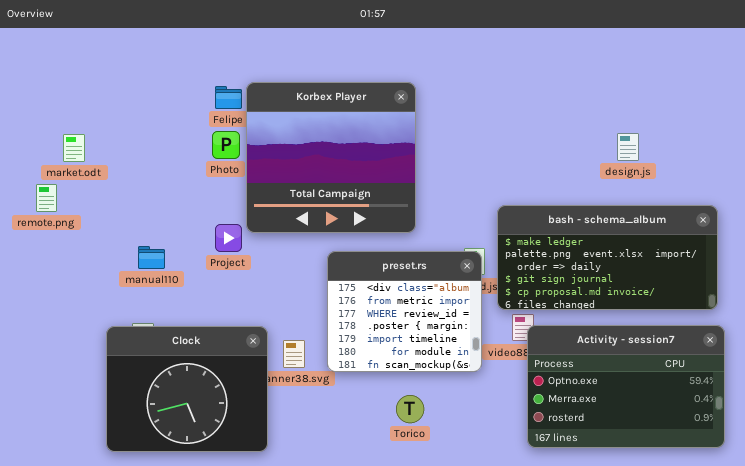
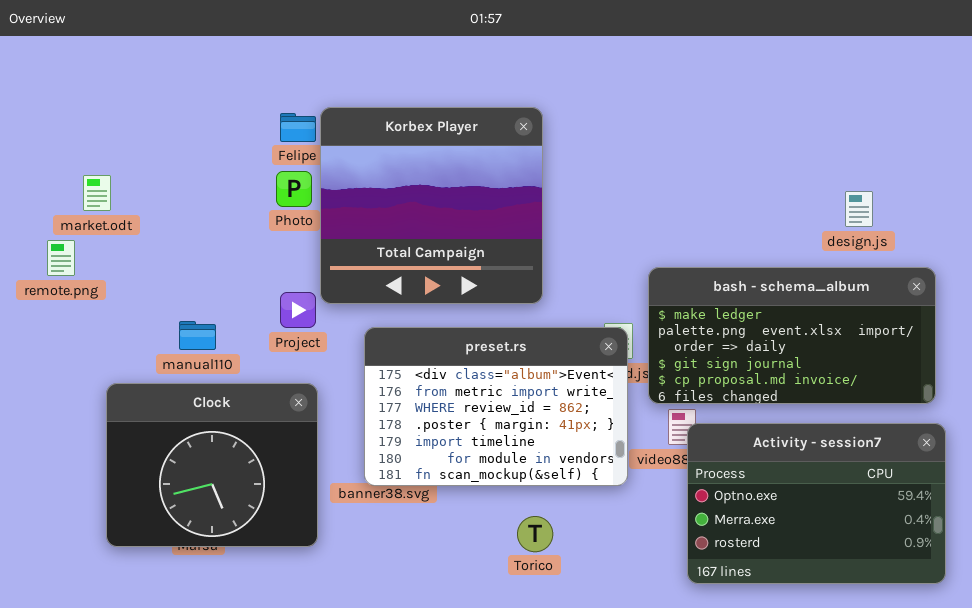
design.js: [617,133,639,161] -> [845,191,873,227], moved
preset.rs: [327,251,482,372] -> [364,327,628,486], resized
Clock: [106,326,268,452] -> [106,383,318,547], moved

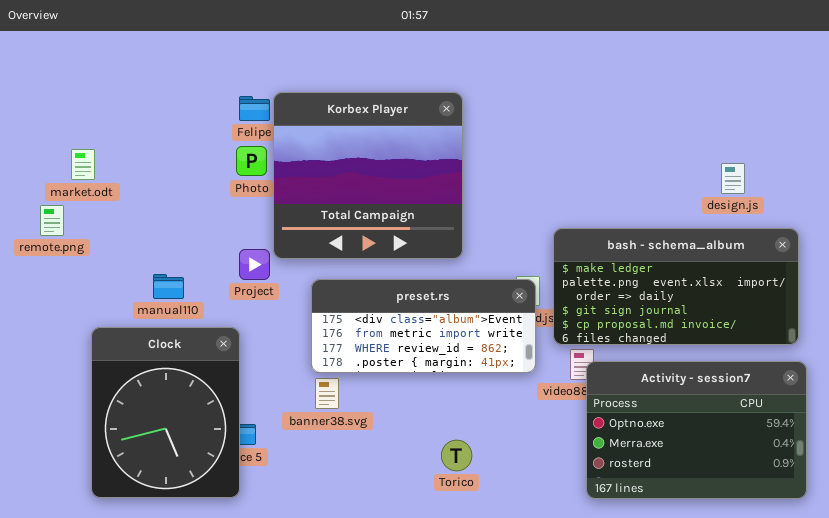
preset.rs: [364,327,628,486] -> [311,279,536,373], resized
Clock: [106,383,318,547] -> [91,327,240,498], resized

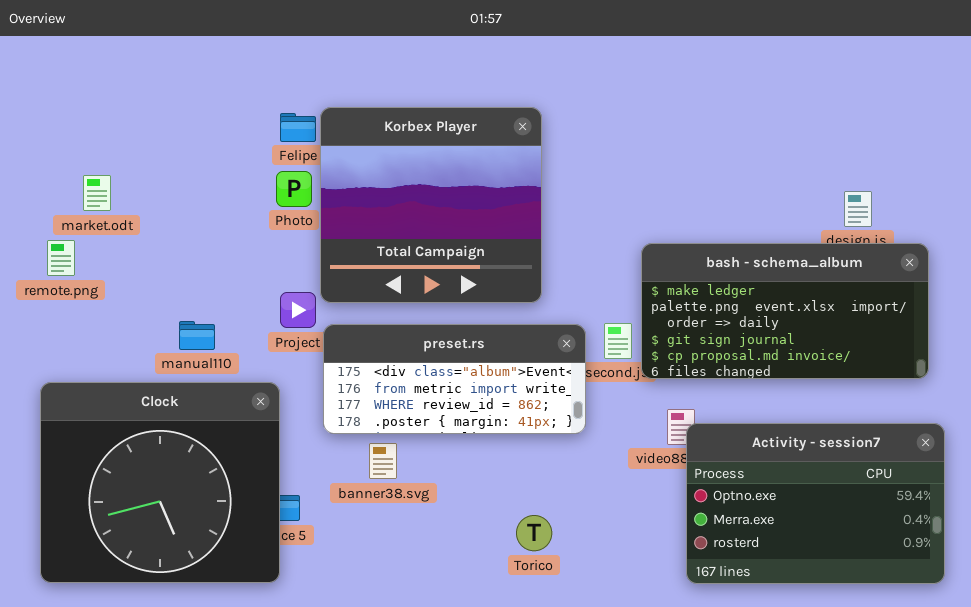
bash - schema_album: [553,228,799,345] -> [641,243,929,379], moved
preset.rs: [311,279,536,373] -> [323,324,586,434], moved
Clock: [91,327,240,498] -> [40,382,280,583], resized

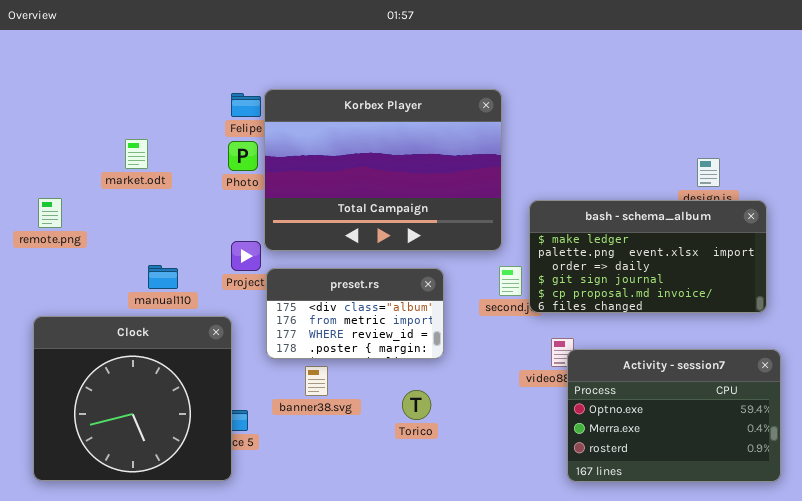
Korbex Player: [320,107,542,303] -> [264,89,502,251], resized
market.odt: [83,175,111,211] -> [125,139,148,169], moved
preset.rs: [323,324,586,434] -> [266,268,444,359], resized
Torico: [516,515,552,551] -> [402,390,431,420], moved

